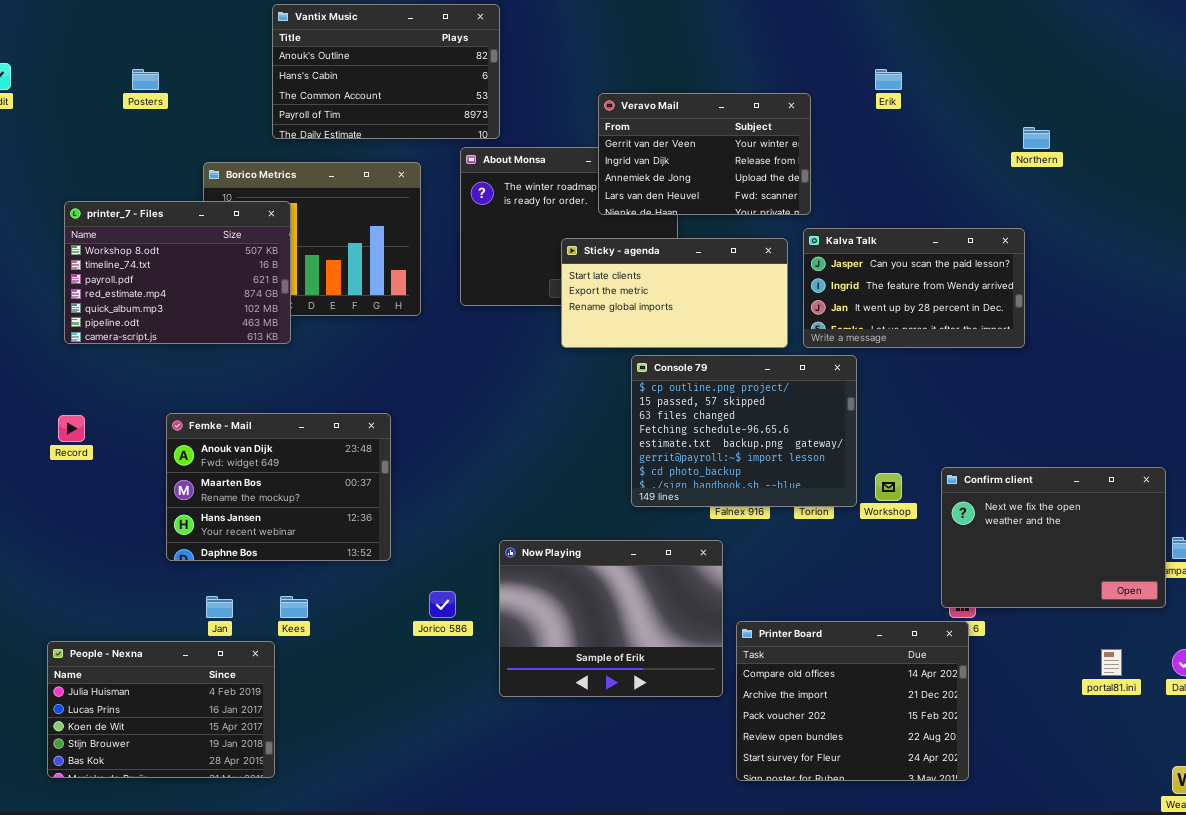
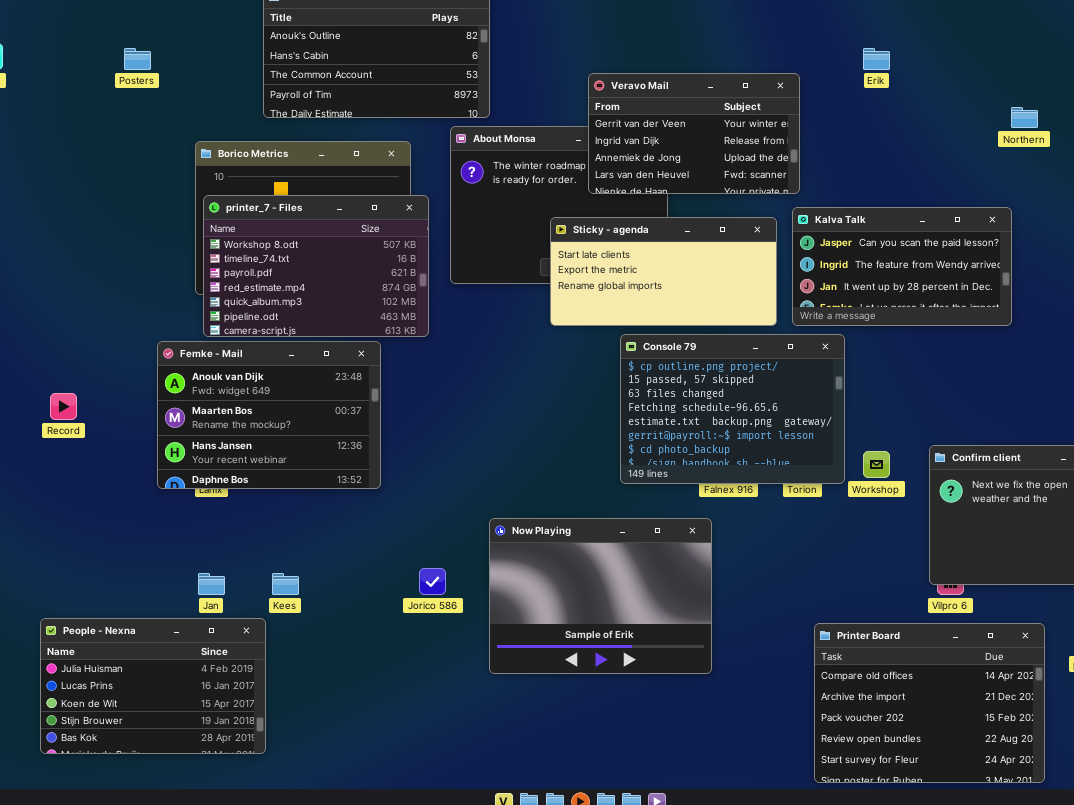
printer_7 - Files: [64,201,291,344] -> [203,195,429,337], moved
Femke - Mail: [166,413,391,561] -> [157,341,381,489], moved
Printer Board: [736,621,969,781] -> [814,623,1045,783], moved

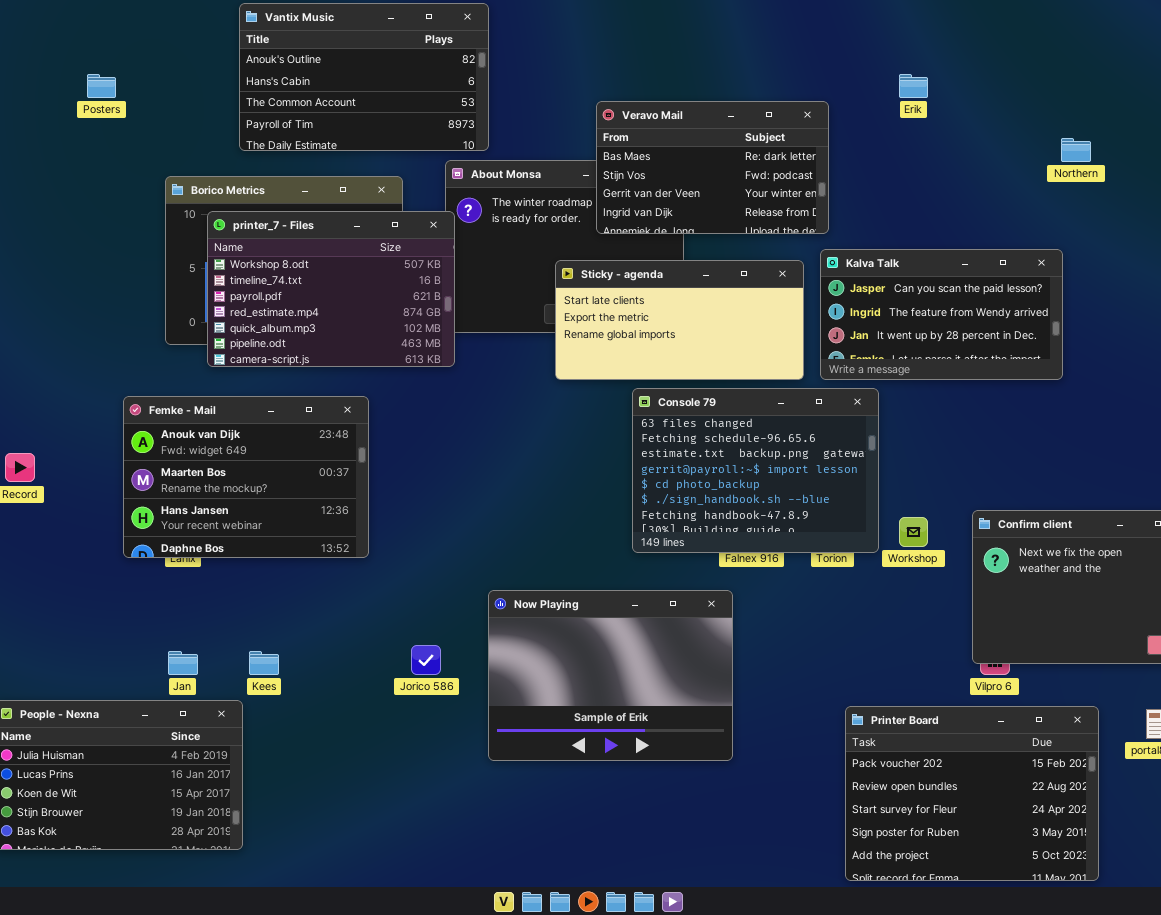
Veravo Mail: [588,73,800,194] -> [596,101,829,234], scrolled up 2 rows
printer_7 - Files: [203,195,429,337] -> [207,211,455,367], moved
Console 79: [620,334,845,484] -> [632,388,879,553], scrolled down 2 rows
Printer Board: [814,623,1045,783] -> [845,706,1099,881], scrolled down 2 rows

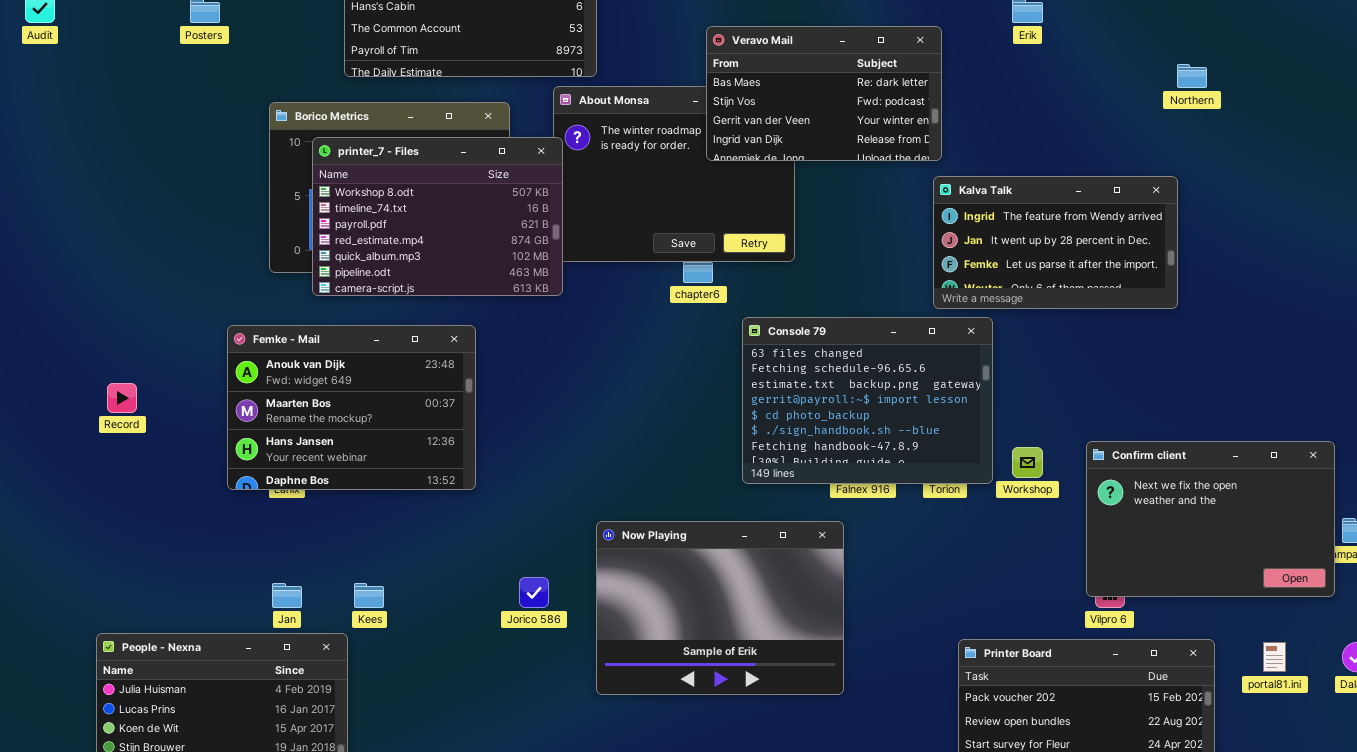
Kalva Talk: [820,249,1063,380] -> [933,176,1178,309], scrolled down 1 row
Sticky - agenda: [555,260,804,380] -> none, closed

